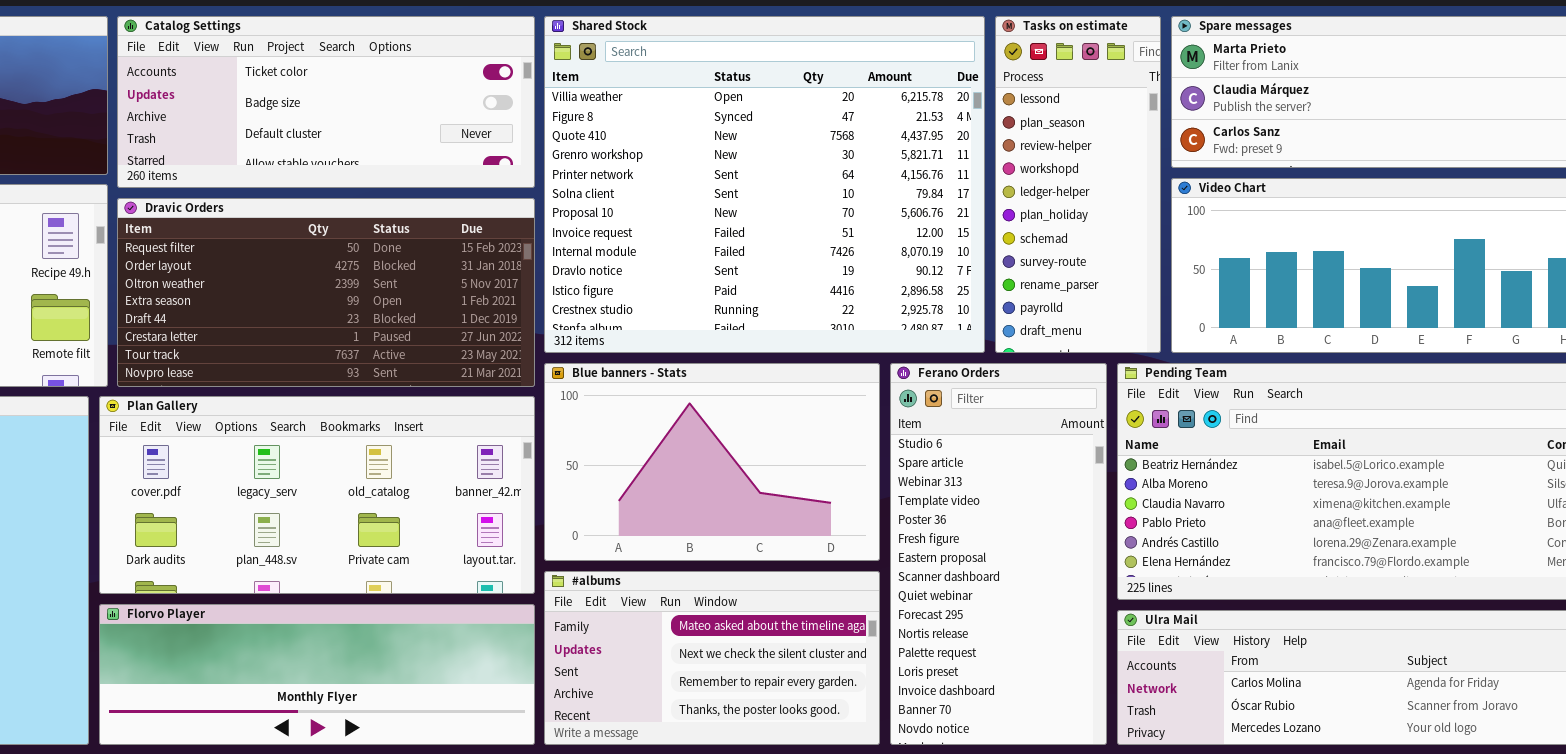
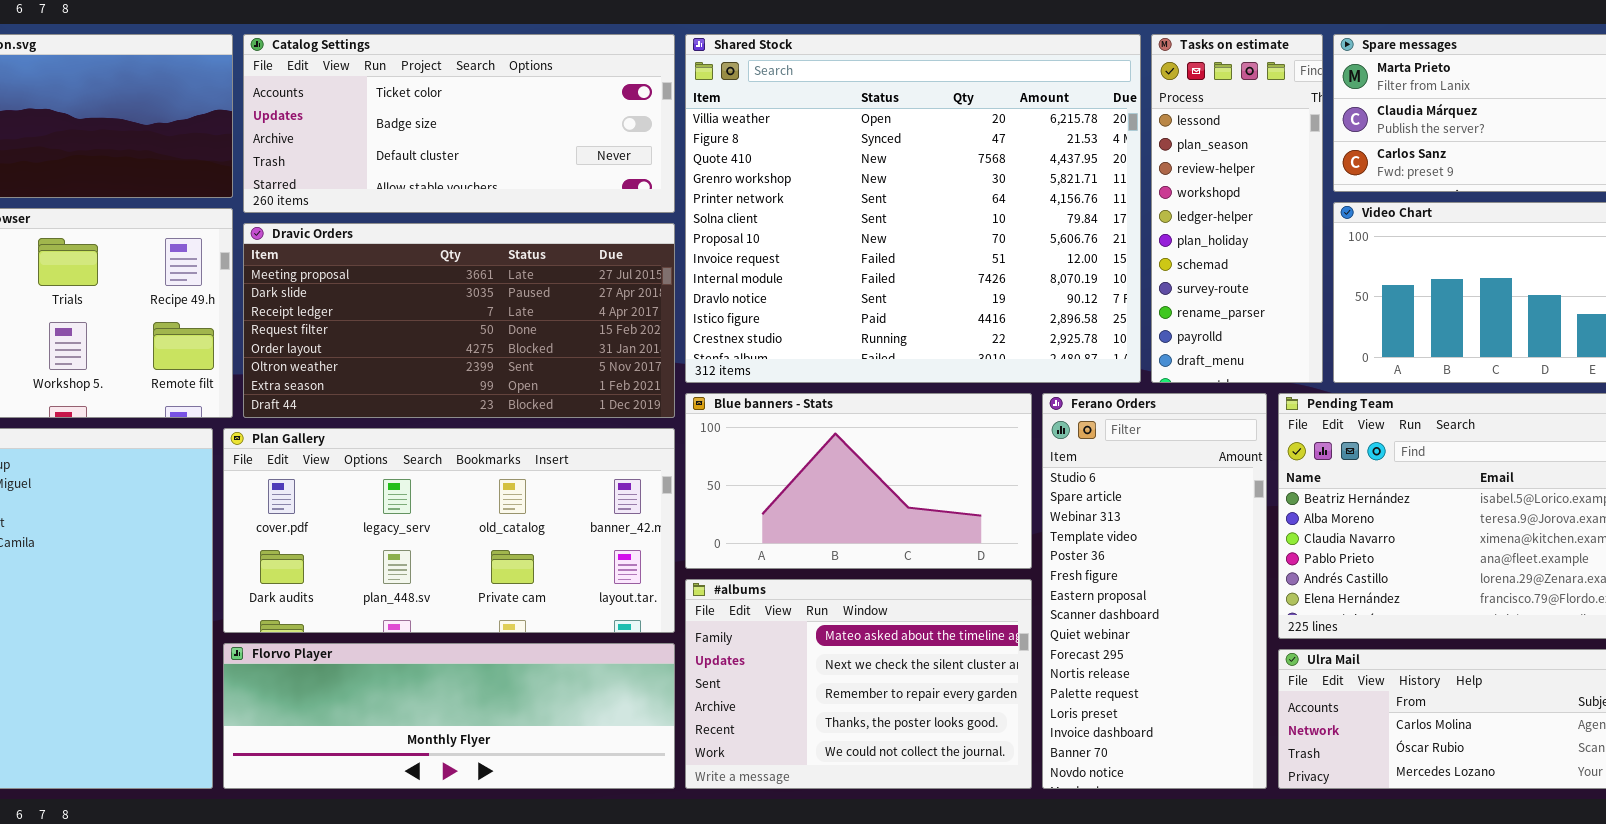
Dravic Orders: [117,198,535,387] -> [243,223,675,418], scrolled up 3 rows
Blue banners - Stats: [544,363,880,561] -> [685,393,1032,569], resized
#albums: [544,571,880,745] -> [685,579,1032,789], resized

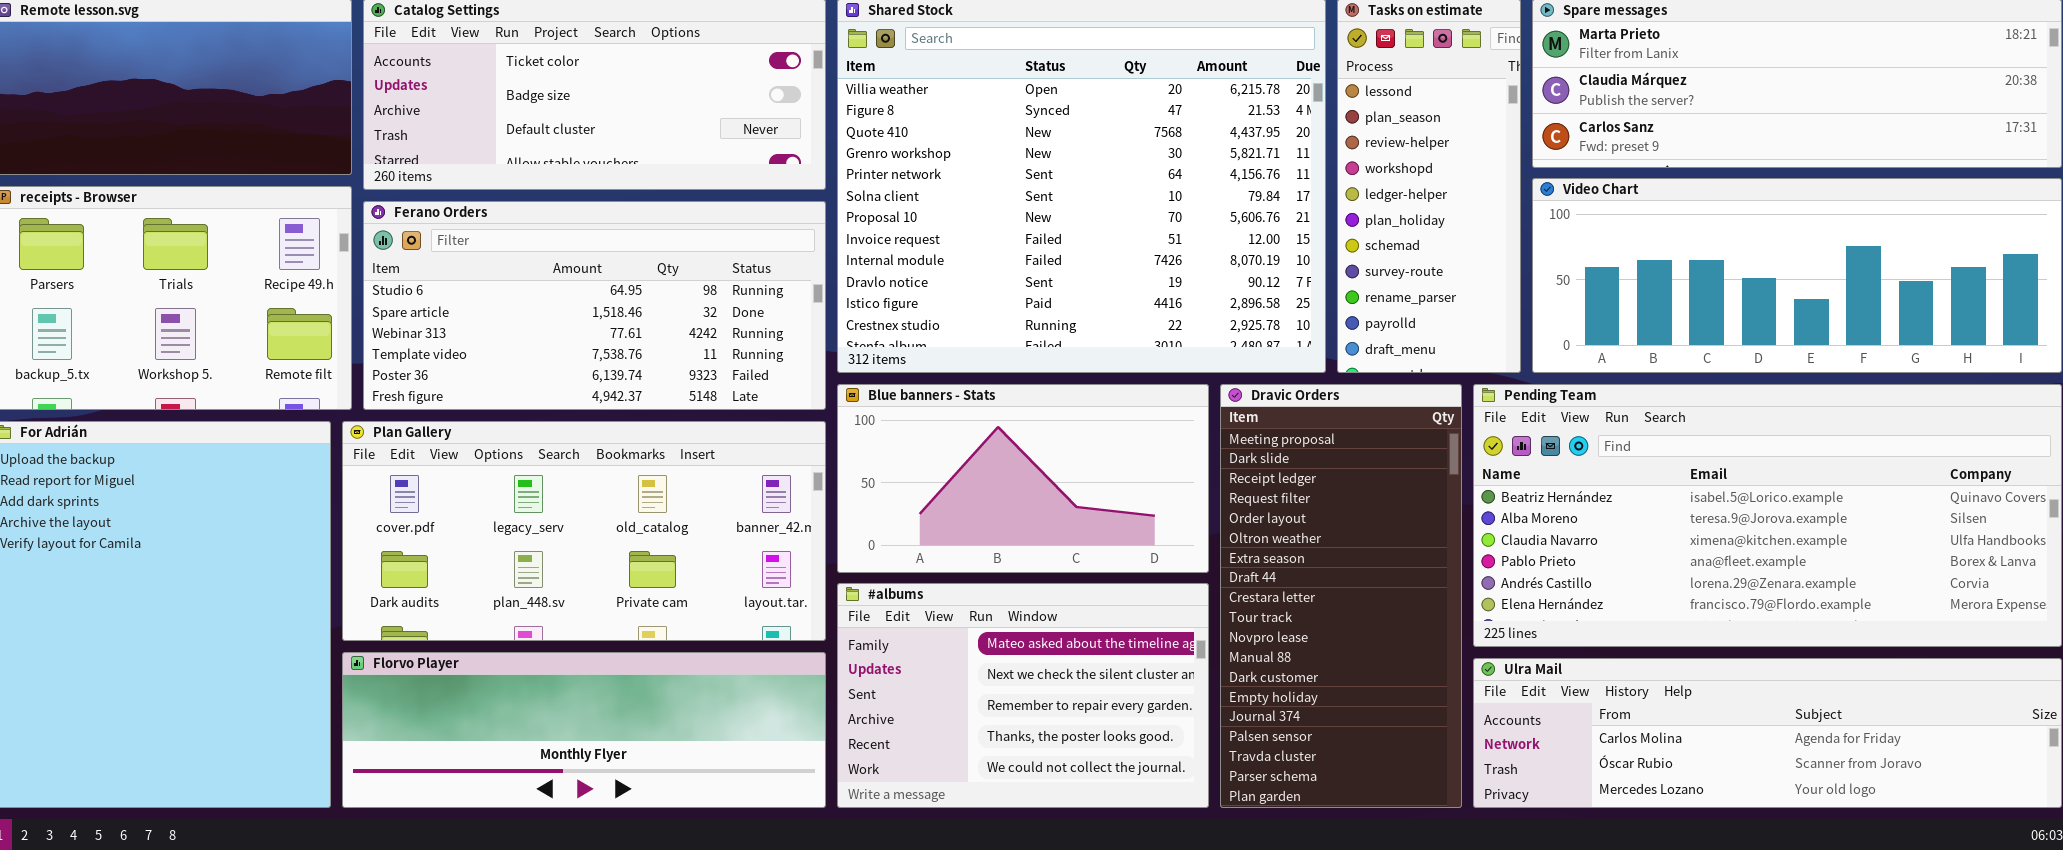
Dravic Orders: [243,223,675,418] -> [1220,384,1462,808], moved, resized
Ferano Orders: [1042,393,1267,789] -> [363,201,826,410], moved, resized

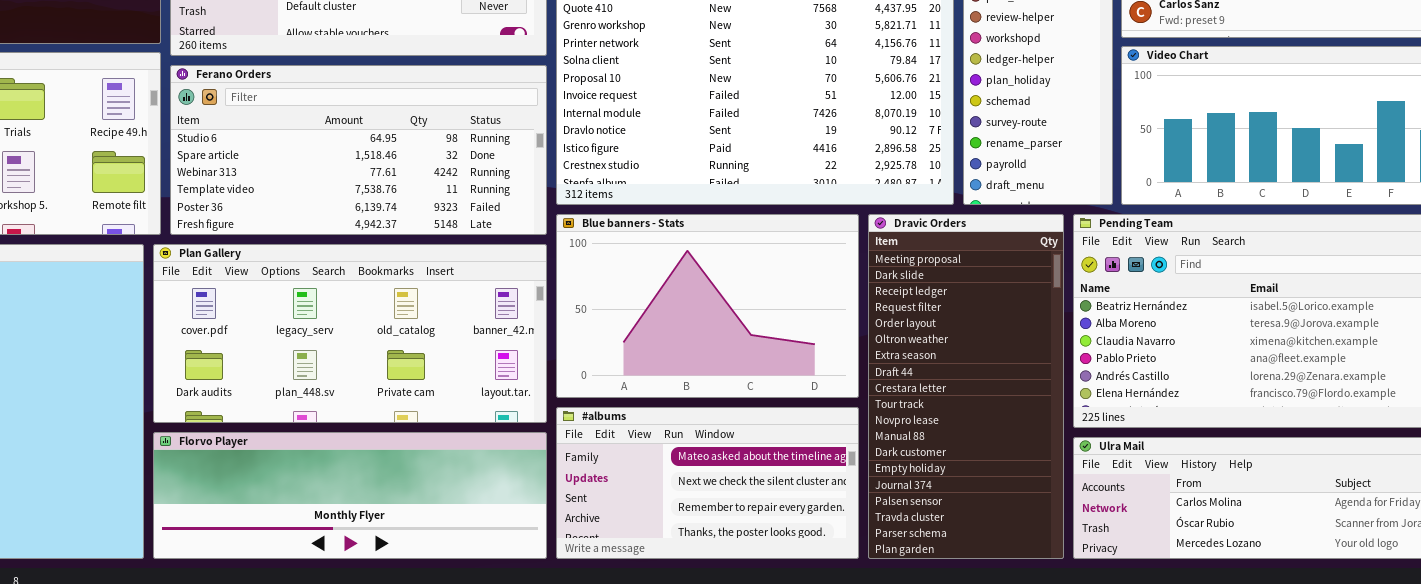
Blue banners - Stats: [837,384,1209,573] -> [556,214,859,398], resized
#albums: [837,583,1209,808] -> [556,407,859,559], resized

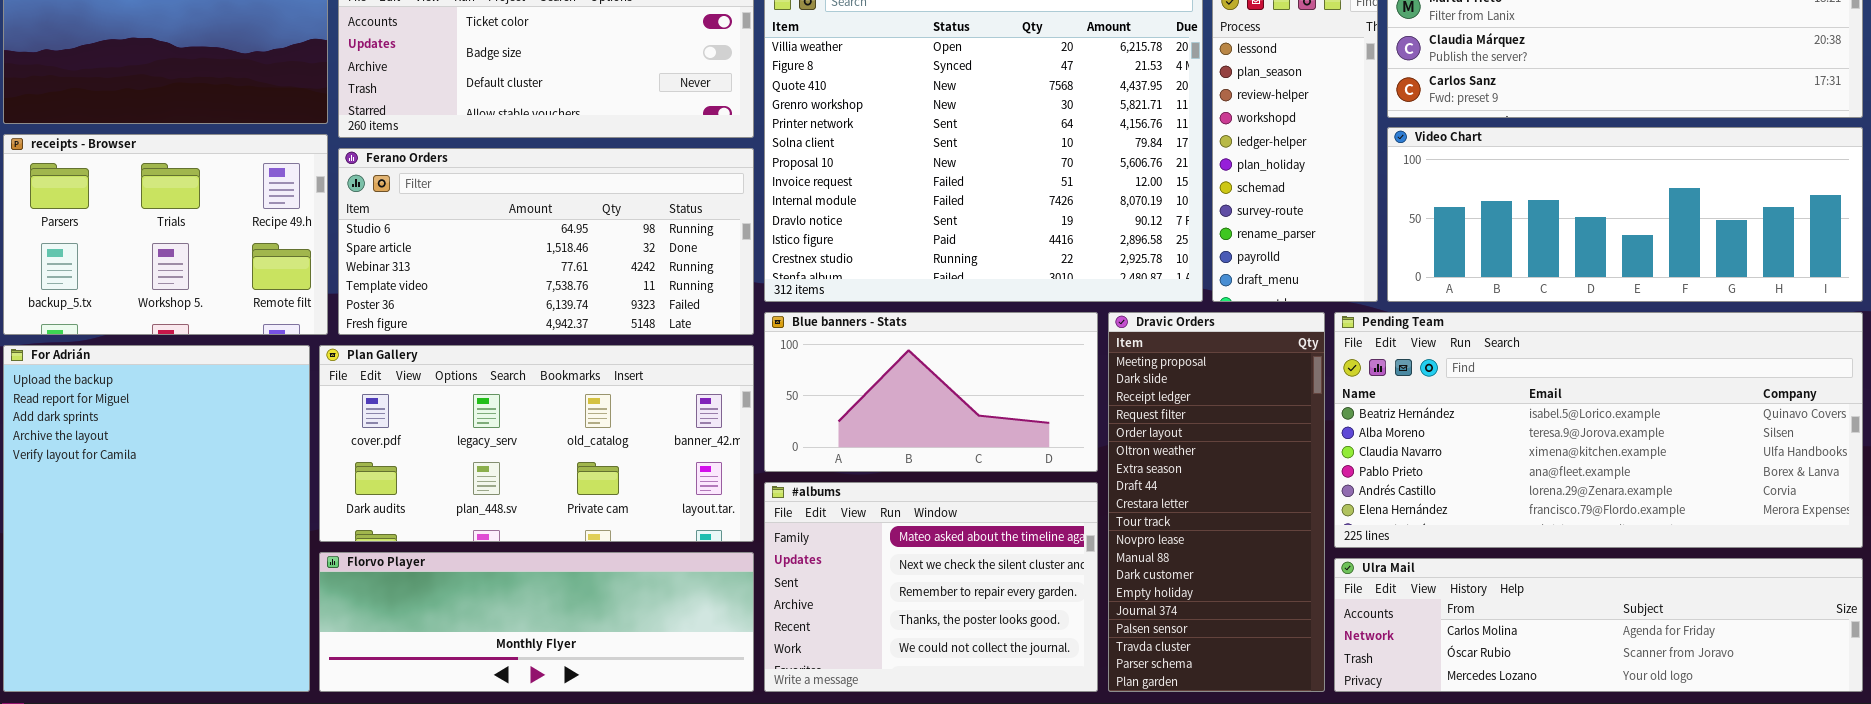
Blue banners - Stats: [556,214,859,398] -> [764,312,1098,472], resized
#albums: [556,407,859,559] -> [764,482,1098,692], resized

